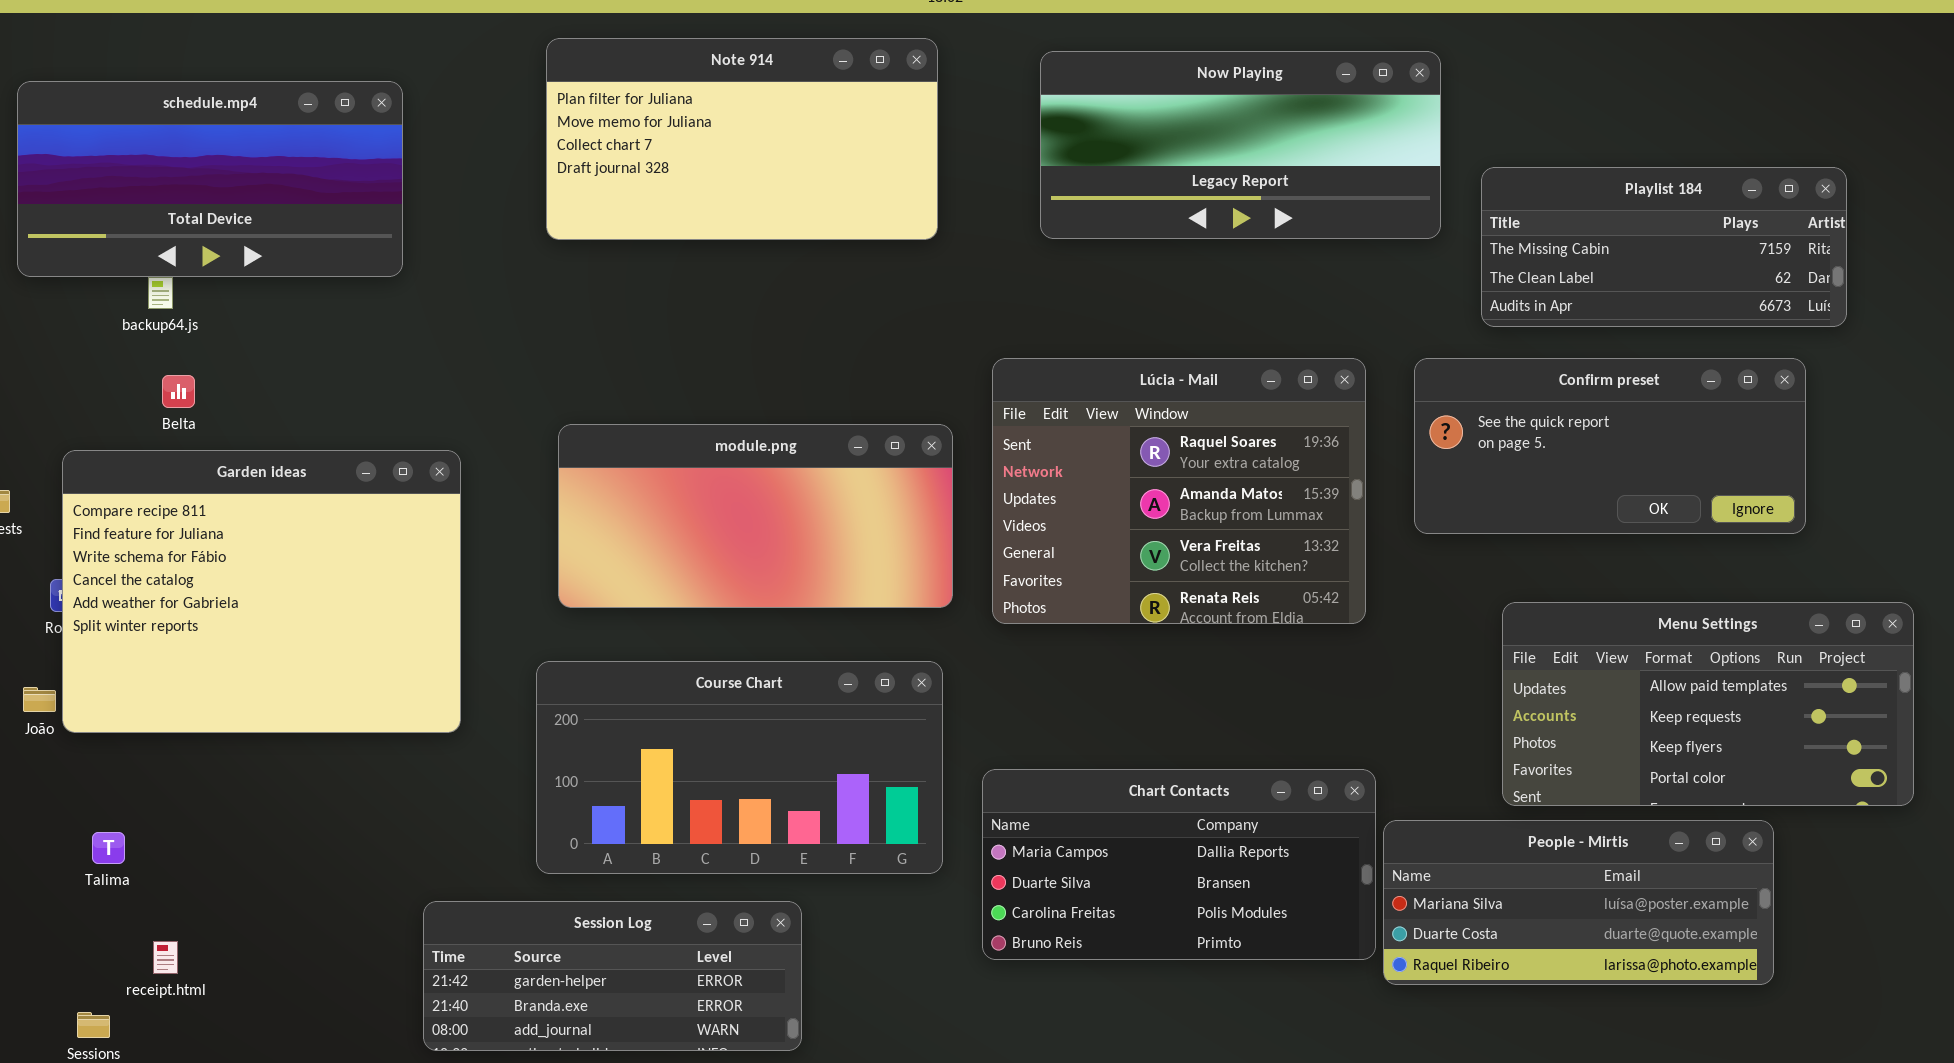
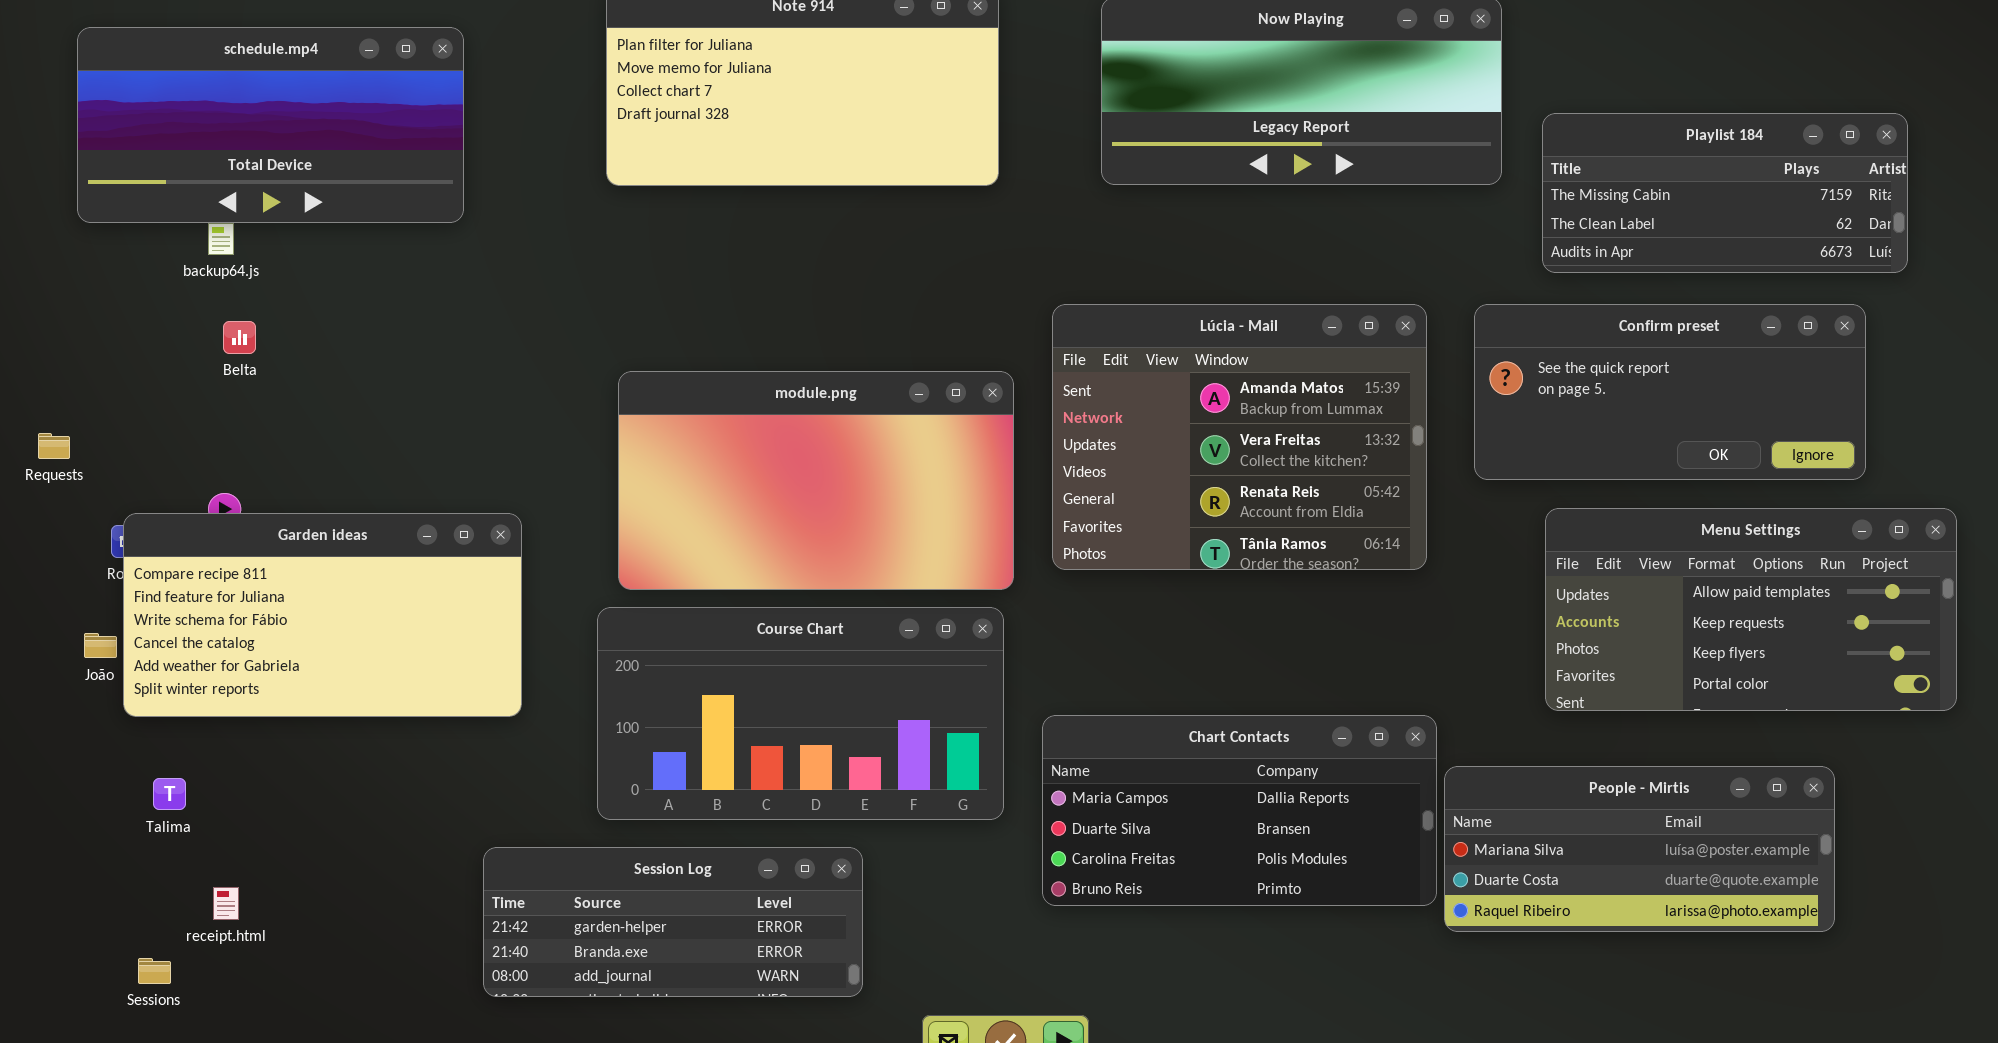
Lúcia - Mail: [992,358,1366,624] -> [1052,304,1427,570], scrolled down 1 row
module.png: [558,424,953,608] -> [618,371,1014,590], resized
Garden ideas: [62,450,461,733] -> [123,513,522,717], moved, resized
Menu Settings: [1502,602,1914,806] -> [1545,508,1957,711], moved

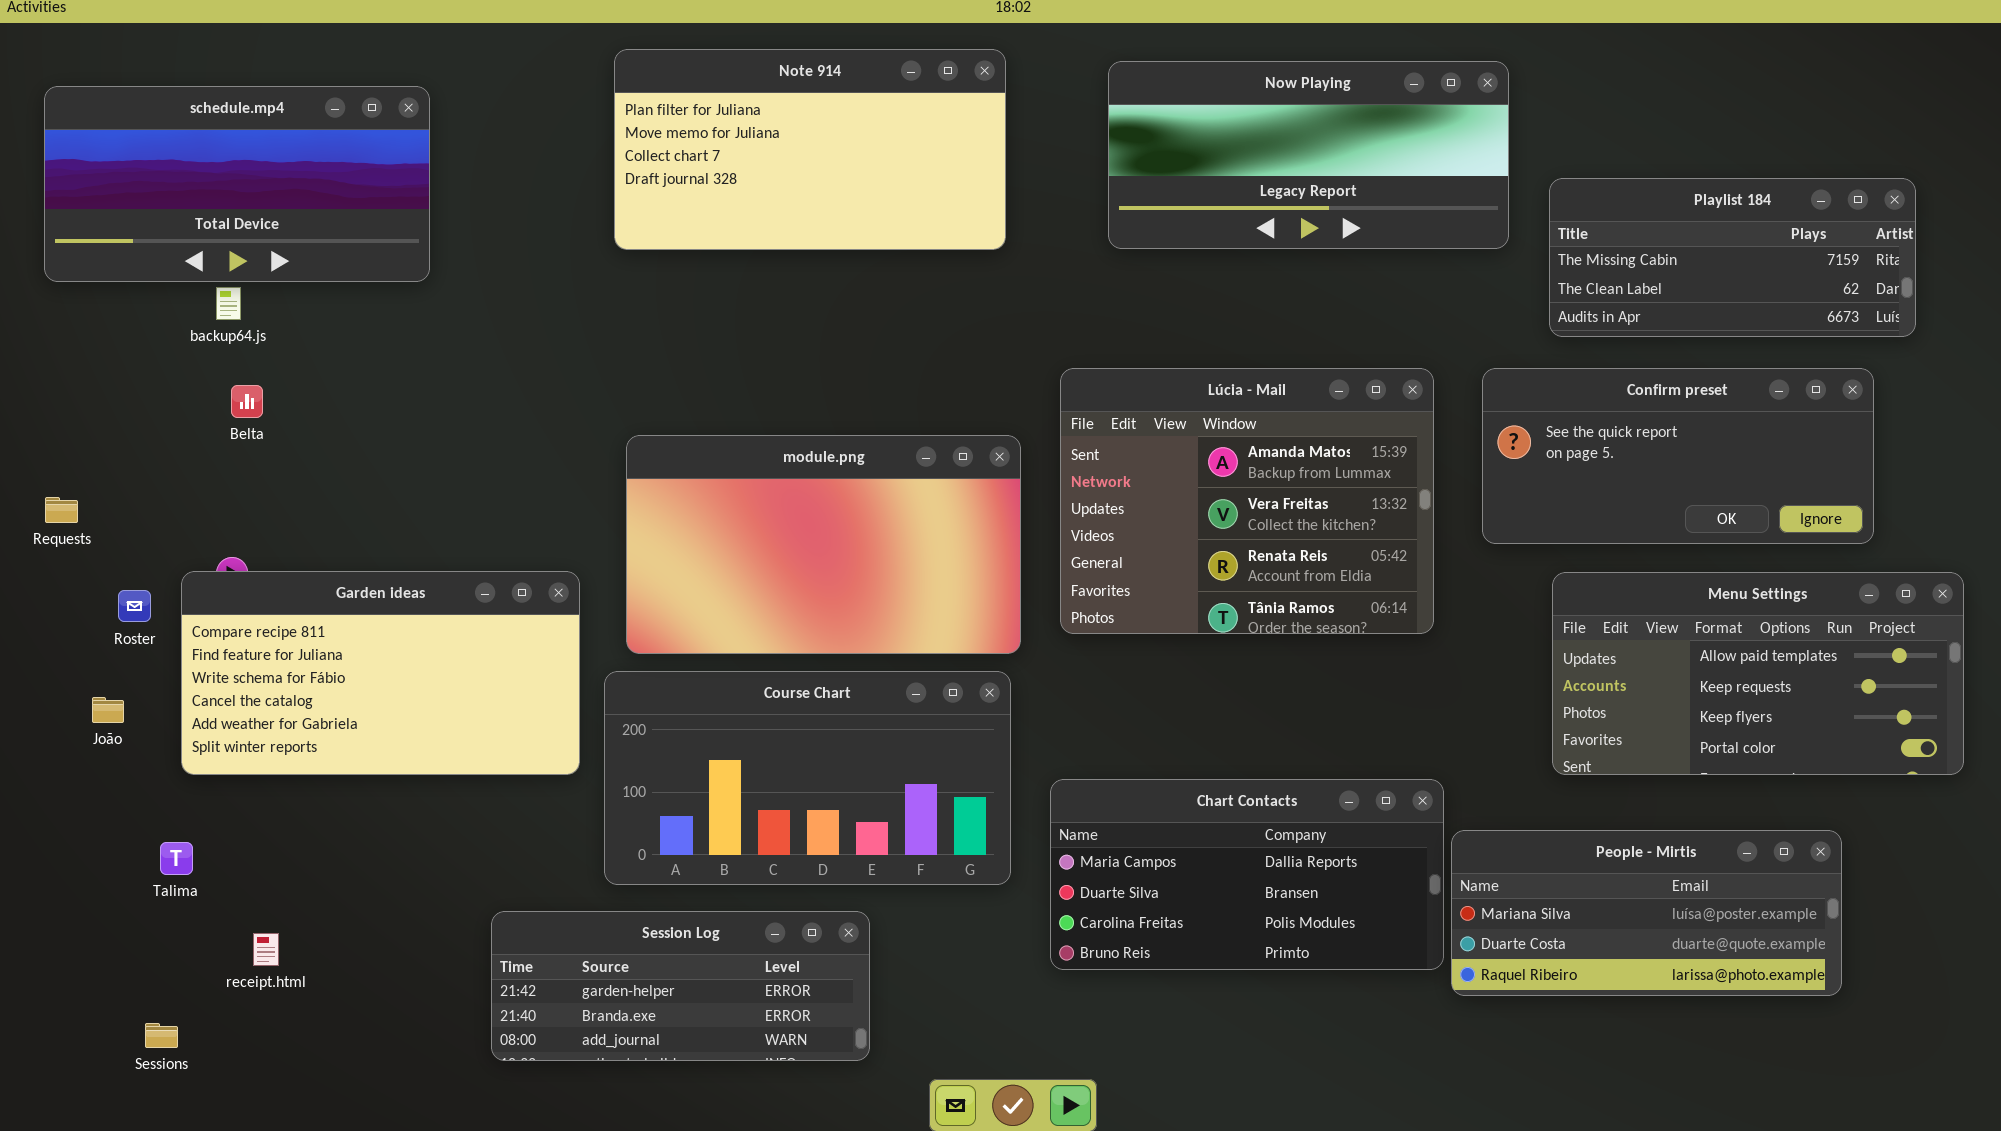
schedule.mp4: [77,27,464,223] -> [44,86,430,282], moved
Garden ideas: [123,513,522,717] -> [181,571,580,775], moved
receipt.html: [213,887,239,920] -> [253,933,279,966], moved

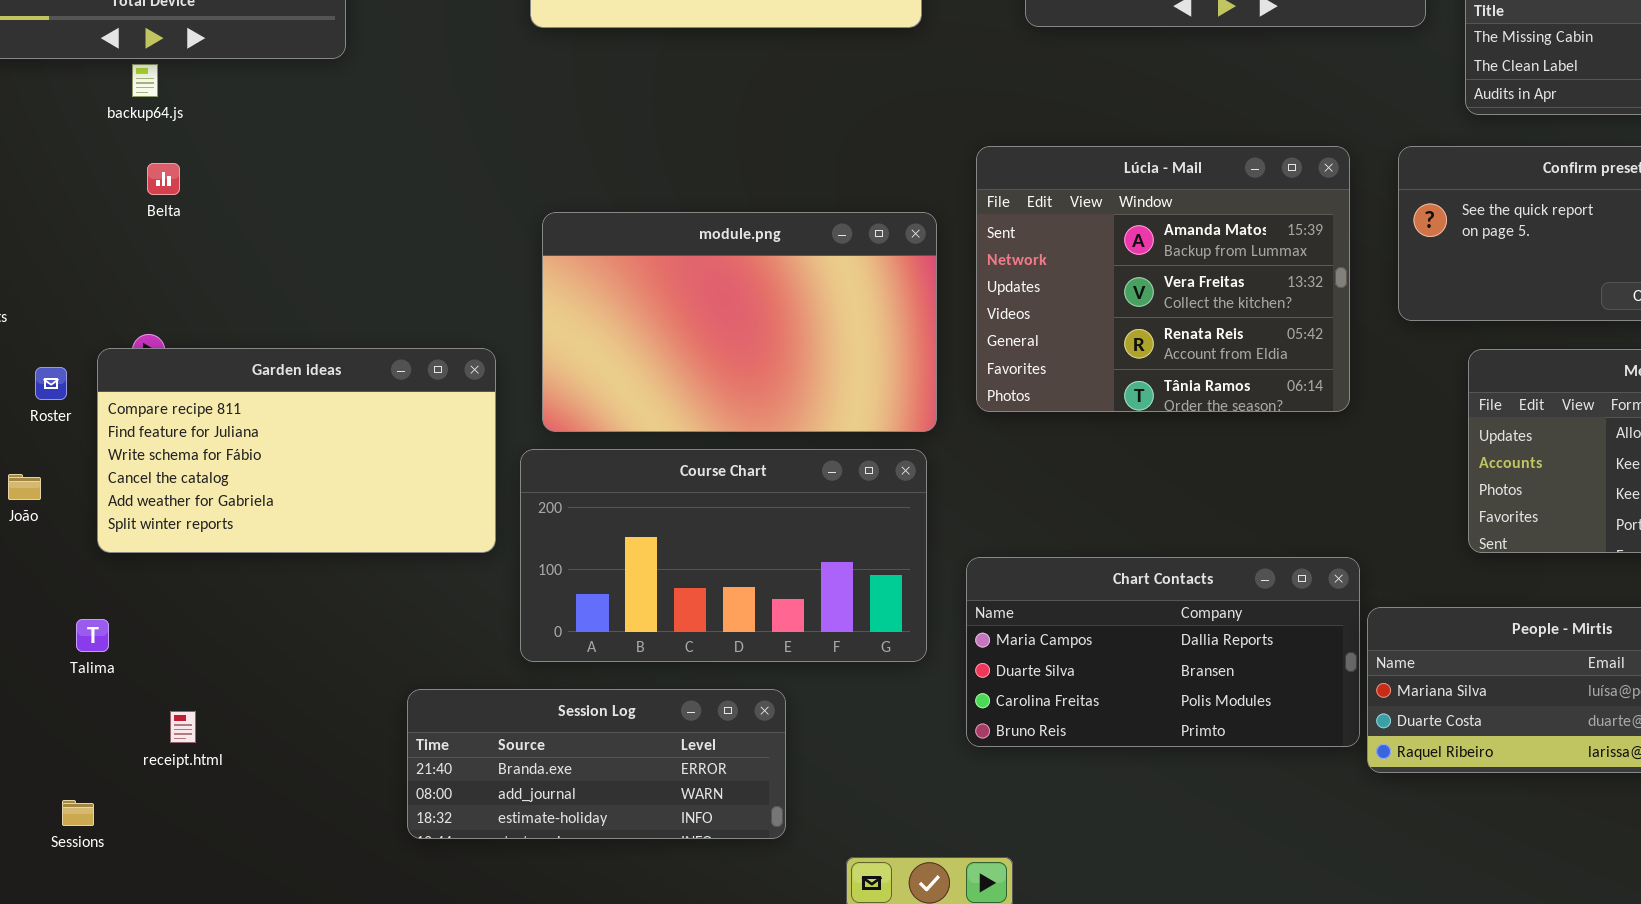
Session Log: [491,911,870,1061] -> [407,689,786,839], scrolled down 1 row

